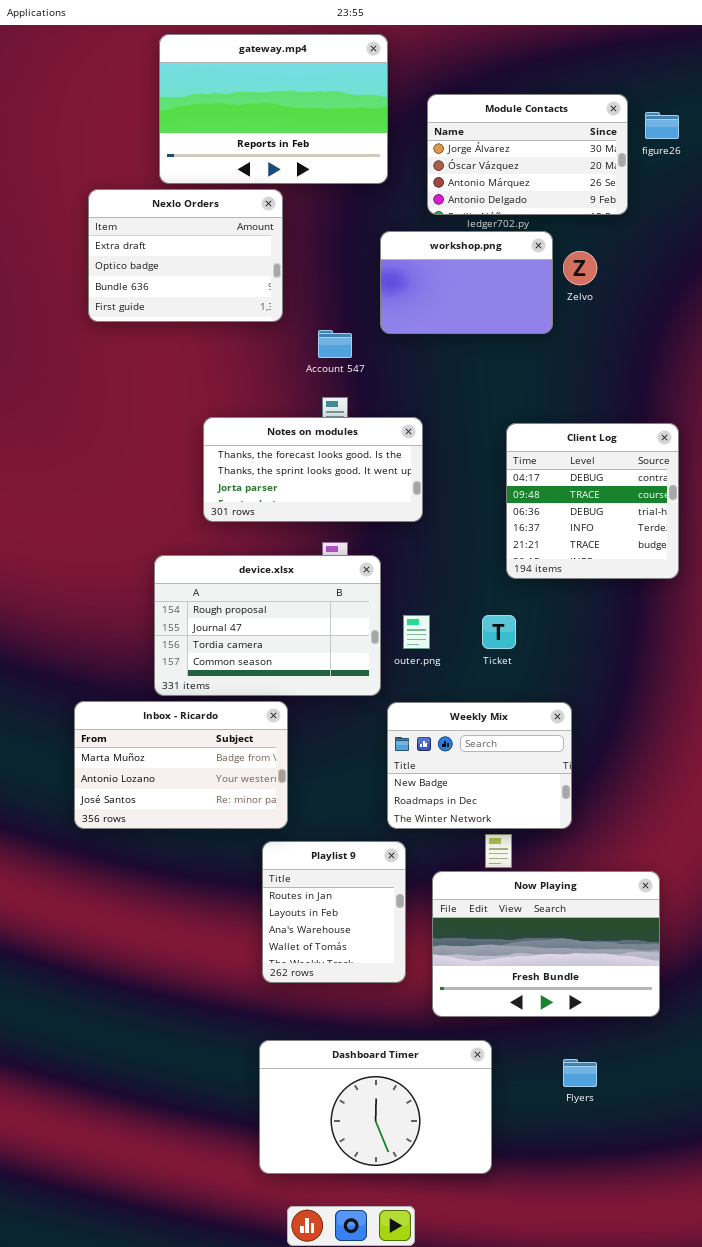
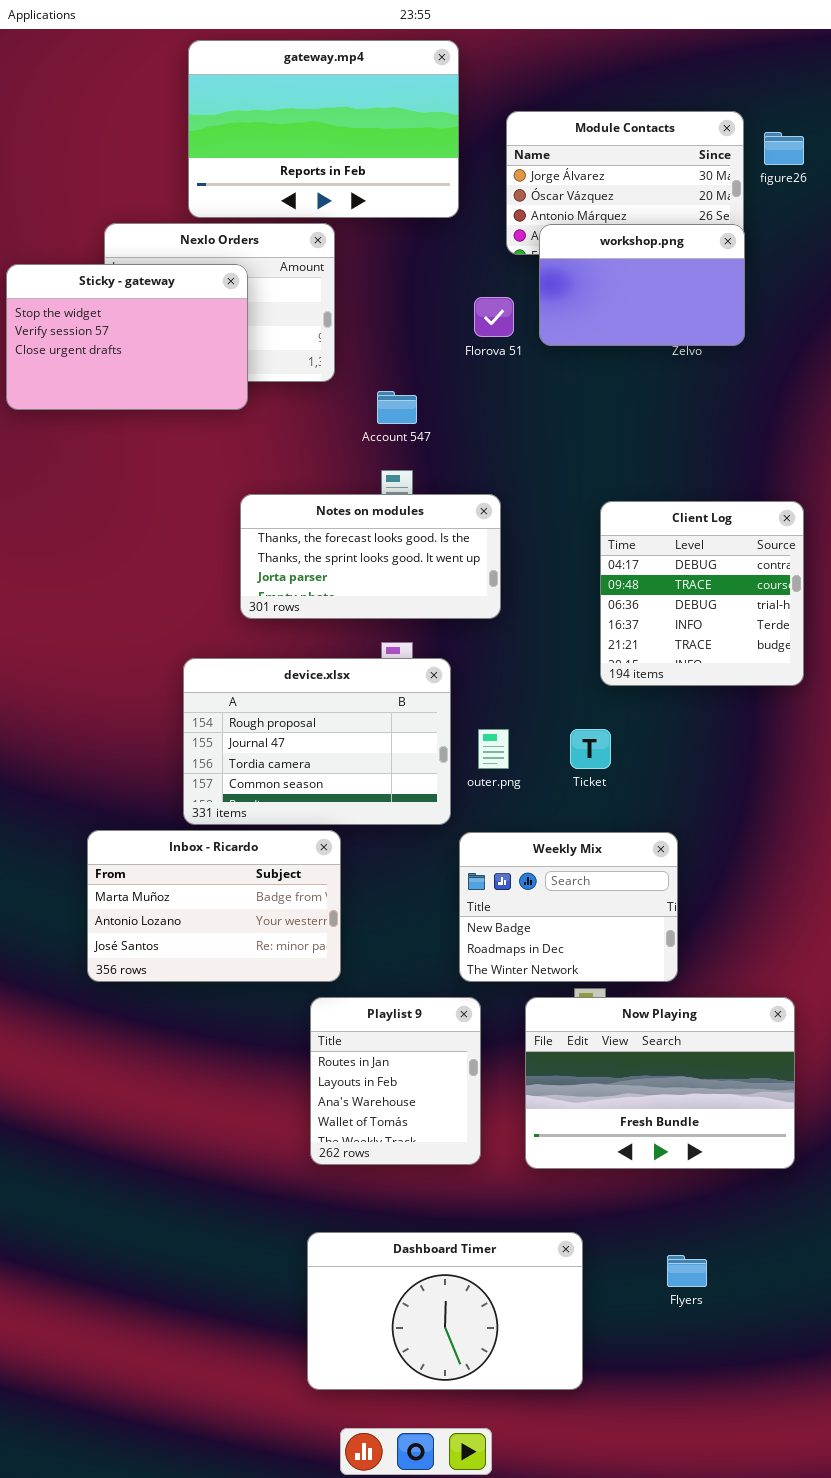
Sticky - gateway: none -> [6,264,248,410], opened
workshop.png: [380,231,553,334] -> [539,224,745,346], moved
Now Playing: [432,871,660,1017] -> [525,997,795,1169], moved

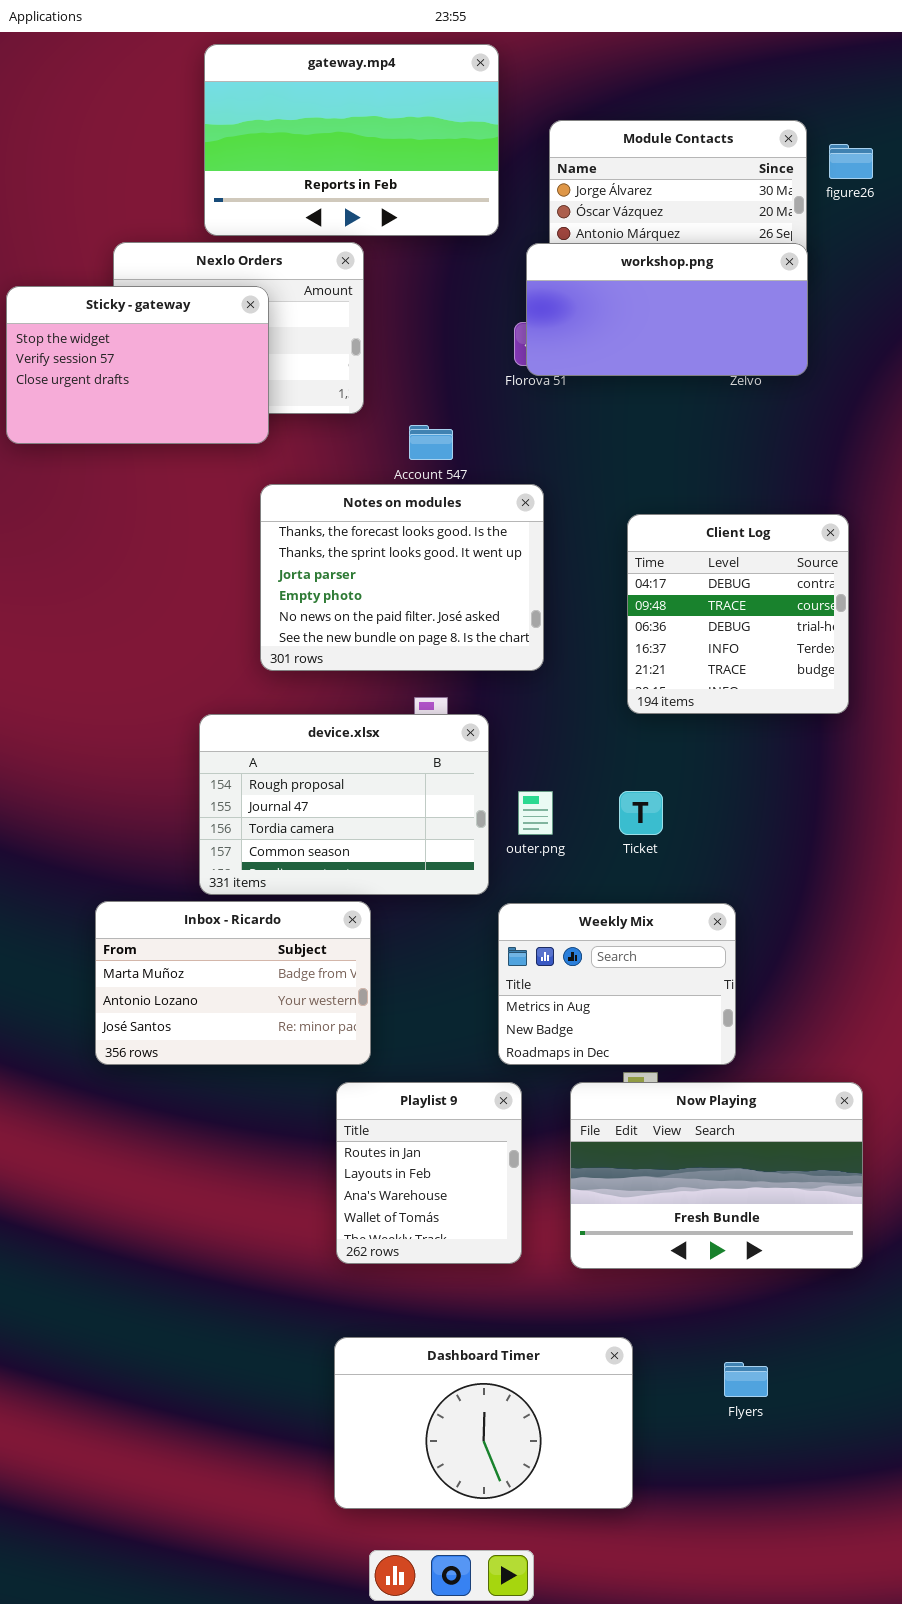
workshop.png: [539,224,745,346] -> [526,243,808,376], resized
Notes on modules: [240,494,501,619] -> [260,484,544,671], resized
Client Log: [600,501,804,686] -> [627,514,849,714], moved
Weekly Mix: [459,832,678,982] -> [498,903,736,1065], scrolled up 1 row

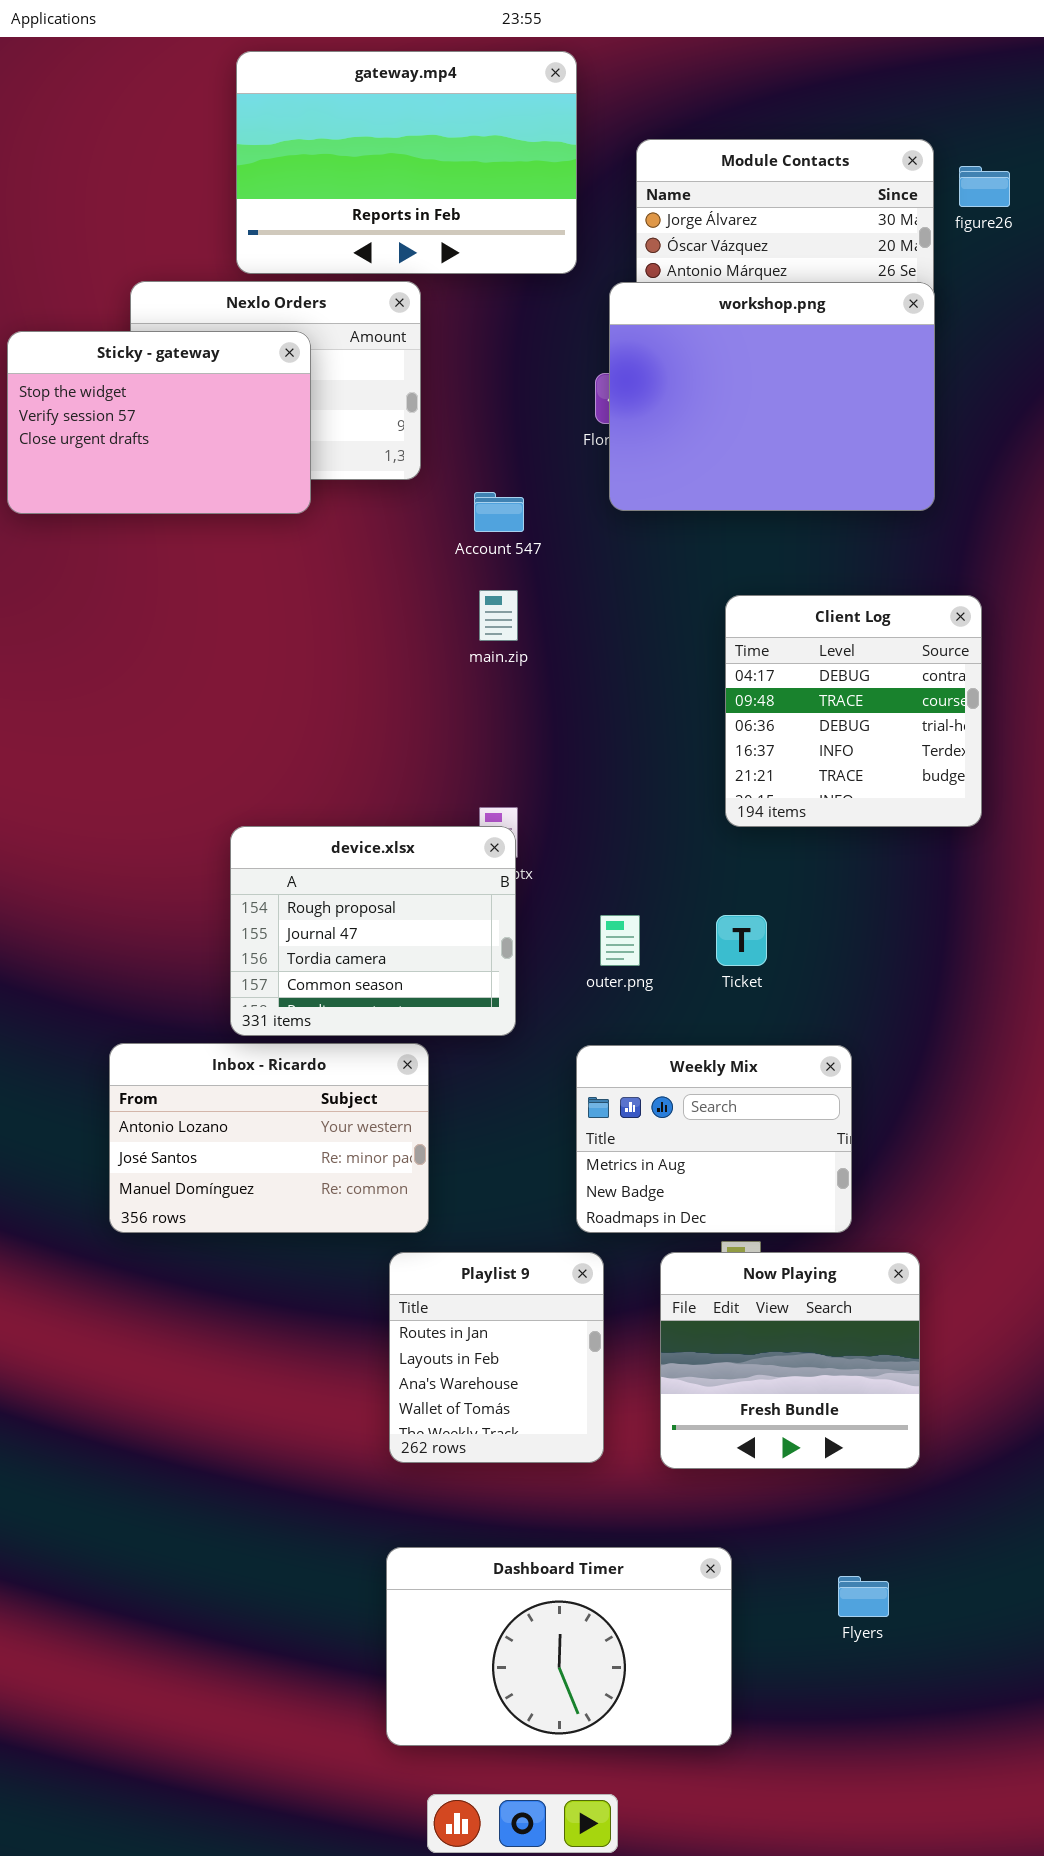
workshop.png: [526,243,808,376] -> [609,282,935,511], resized
Notes on modules: [260,484,544,671] -> none, closed
device.xlsx: [199,714,489,895] -> [230,826,516,1036], resized
Inbox - Ricardo: [95,901,371,1065] -> [109,1043,429,1233], scrolled down 1 row
Now Playing: [570,1082,863,1269] -> [660,1252,920,1469], resized

